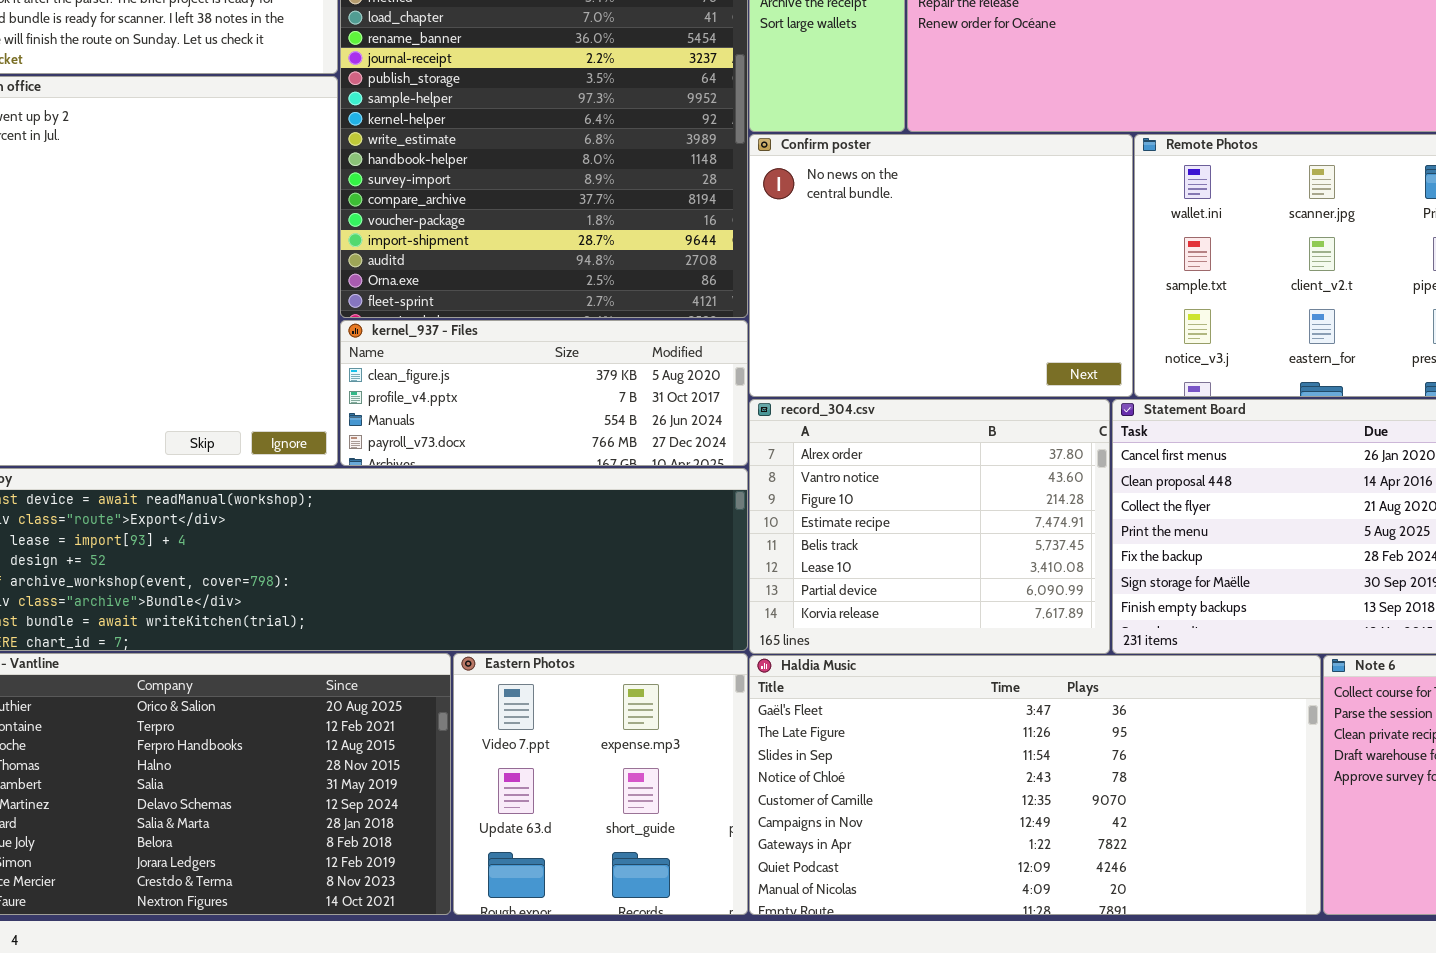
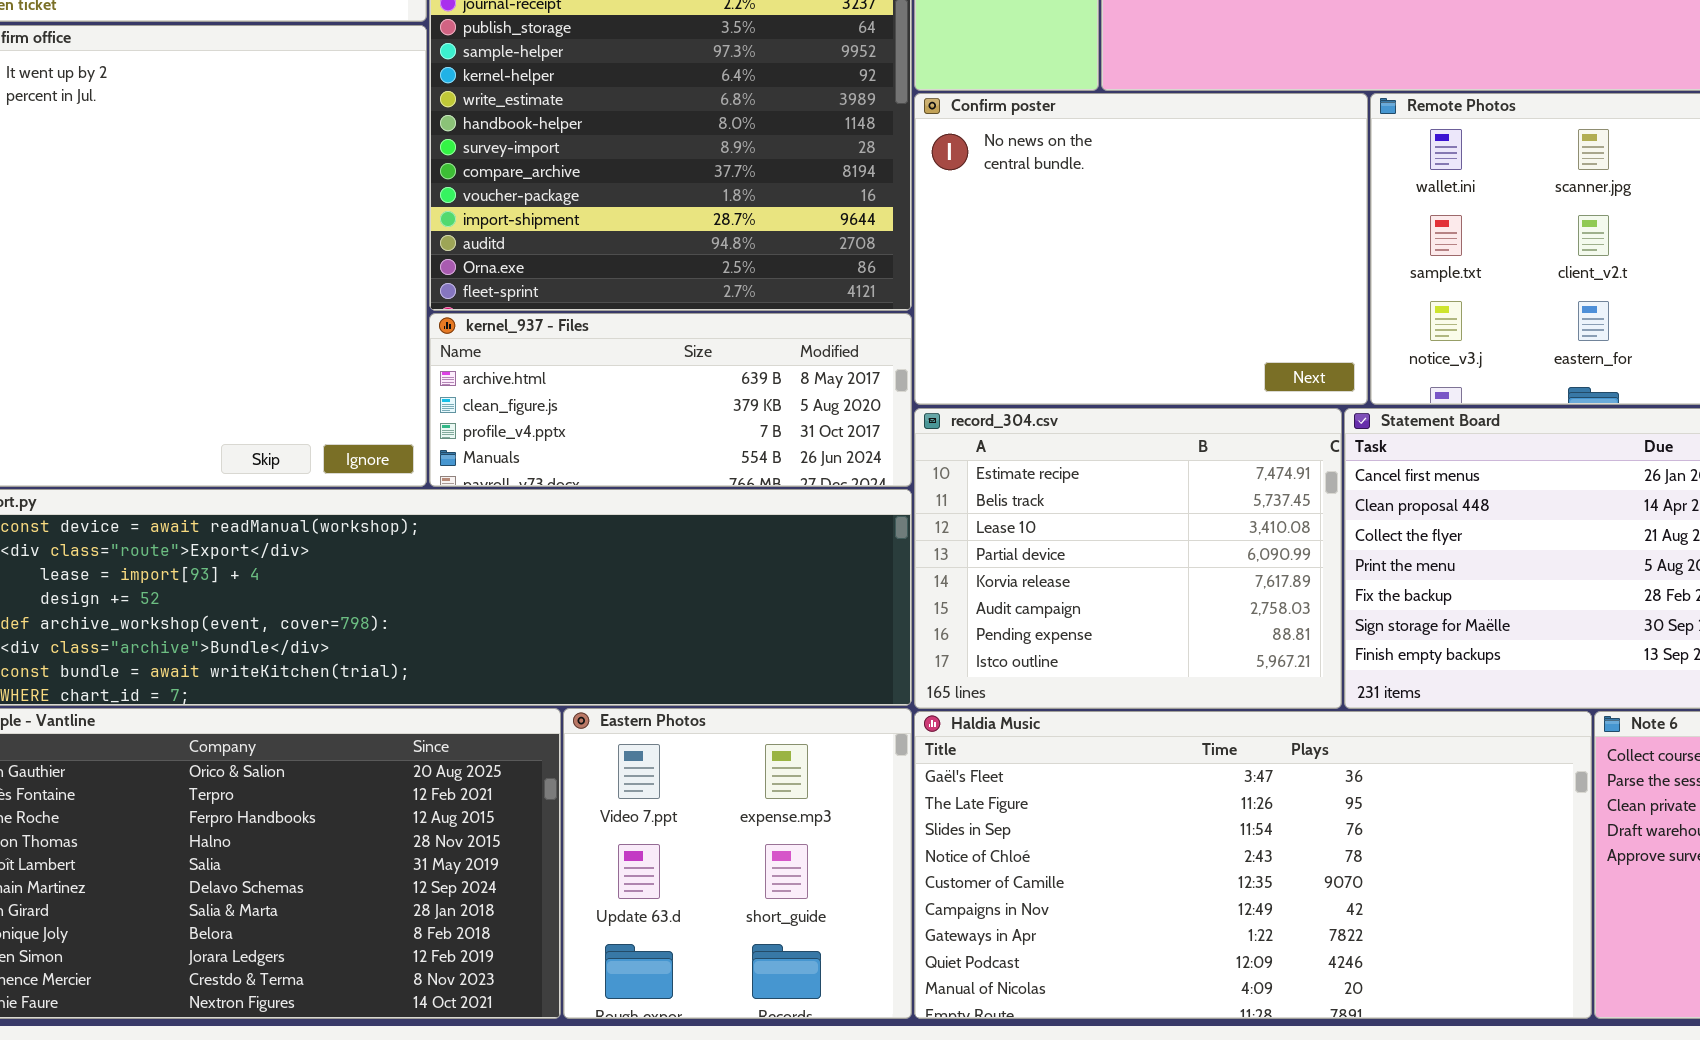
kernel_937 - Files: [340,320,748,466] -> [429,313,912,487], scrolled up 1 row
record_304.csv: [749,399,1110,654] -> [914,408,1342,709], scrolled down 3 rows

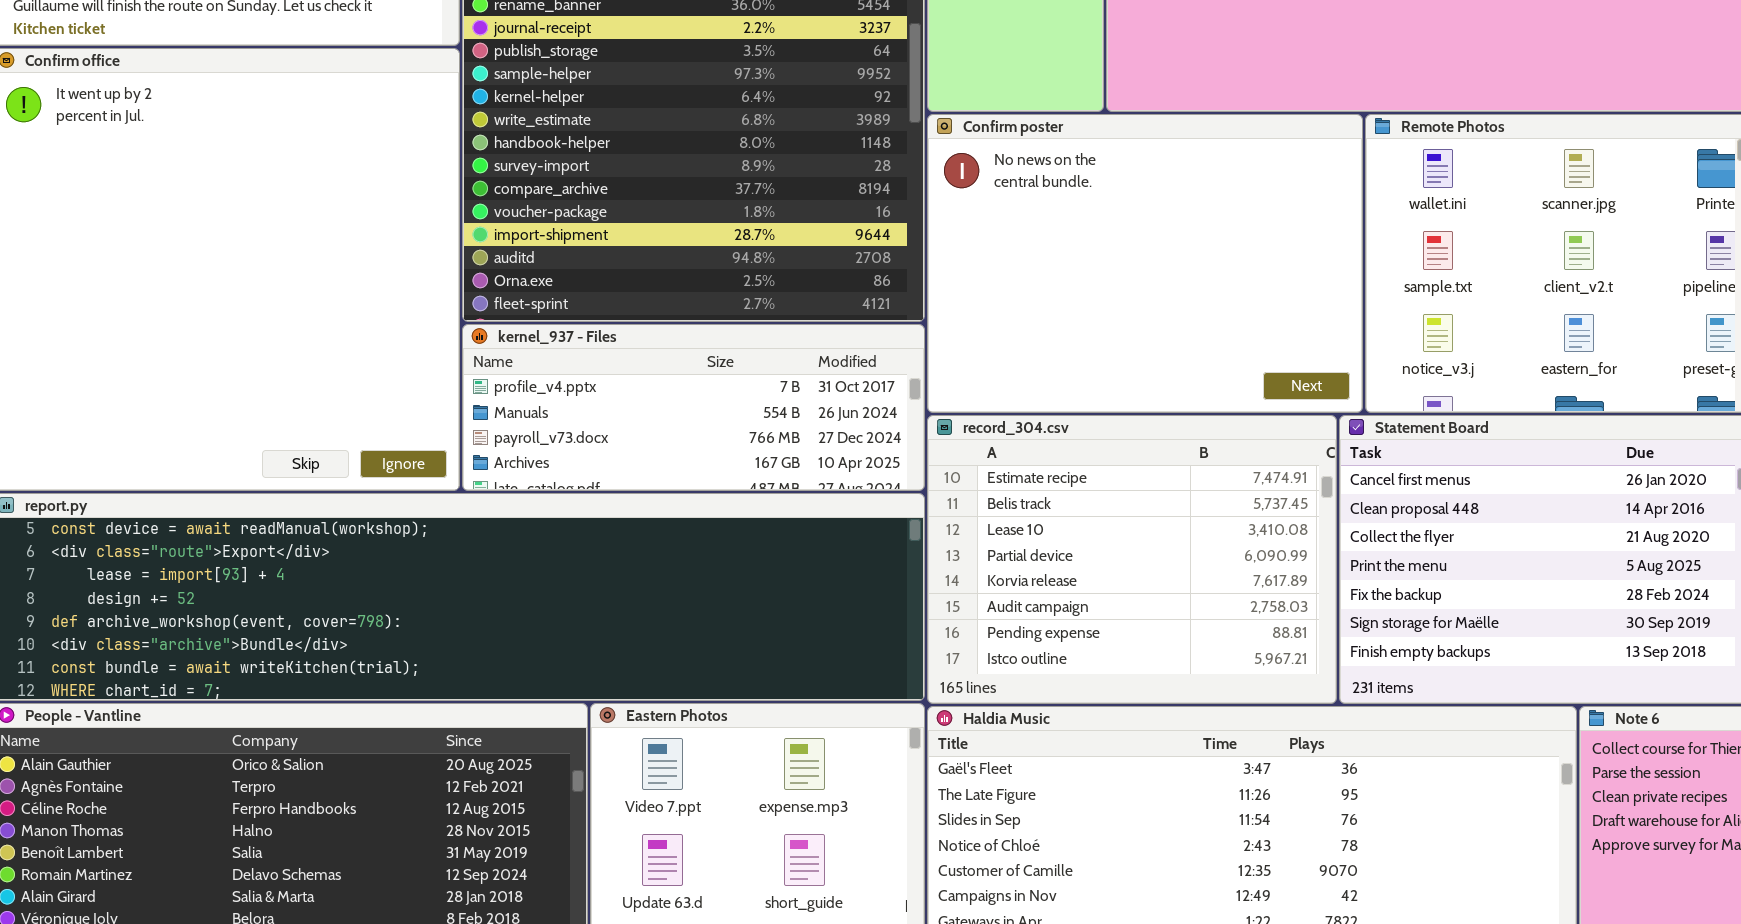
kernel_937 - Files: [429,313,912,487] -> [462,324,925,491], scrolled down 2 rows

